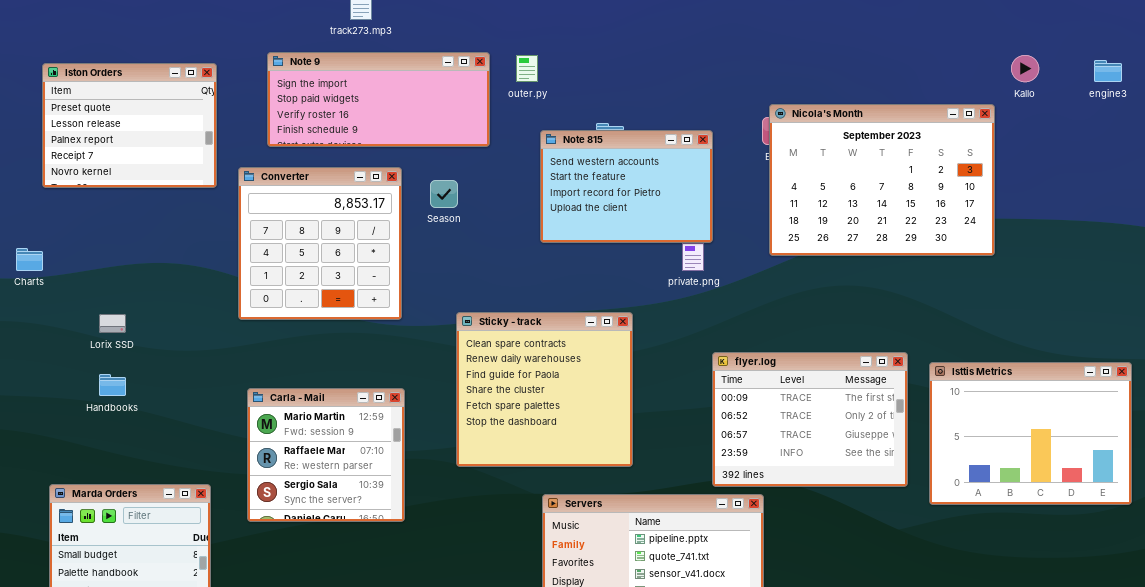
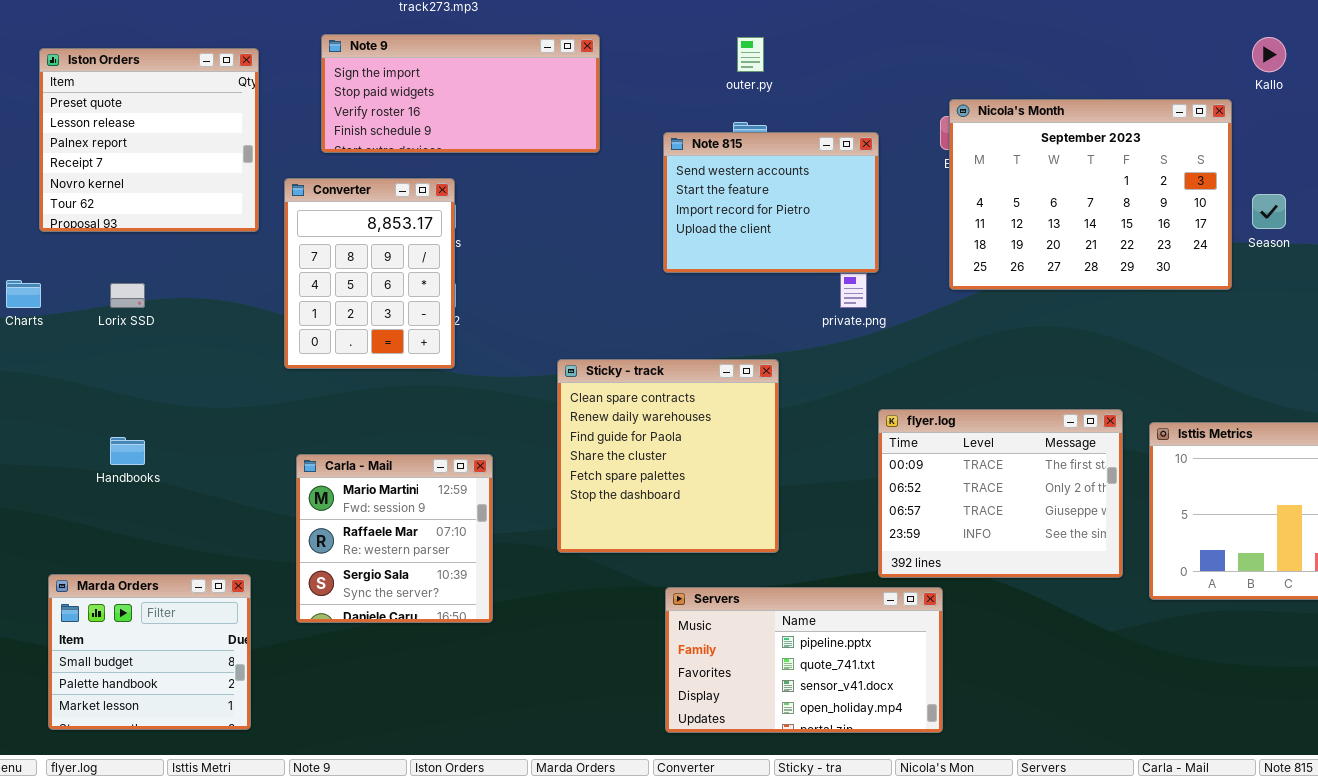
outer.py: [516,55,538,82] -> [737,37,764,72], moved
Iston Orders: [42,63,217,188] -> [39,48,259,232], resized
Converter: [238,167,402,320] -> [284,178,455,369], resized
Season: [430,180,458,208] -> [1252,194,1286,229], moved
Lorix SSD: [99,314,126,333] -> [110,283,145,308], moved

